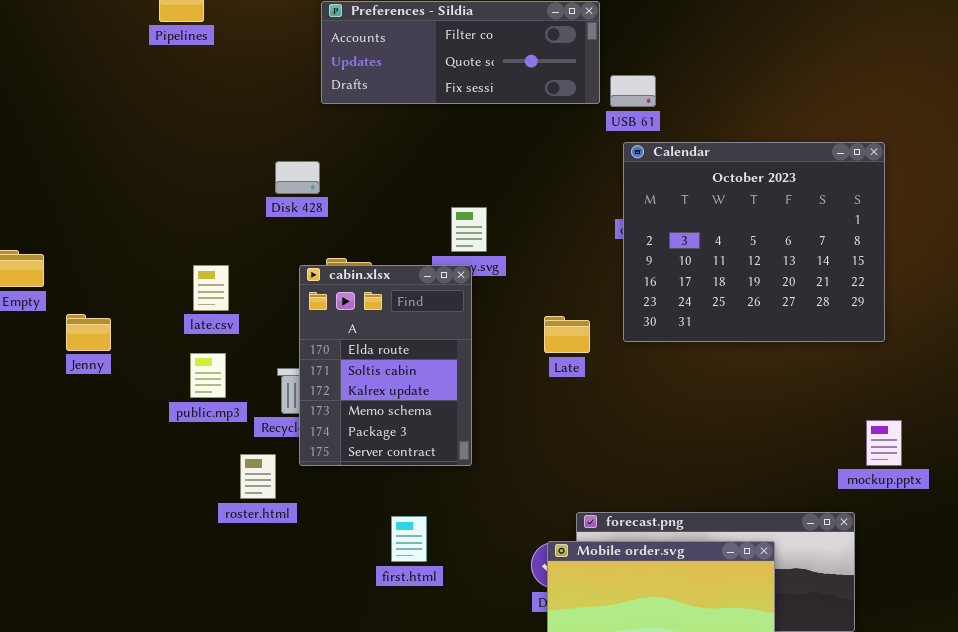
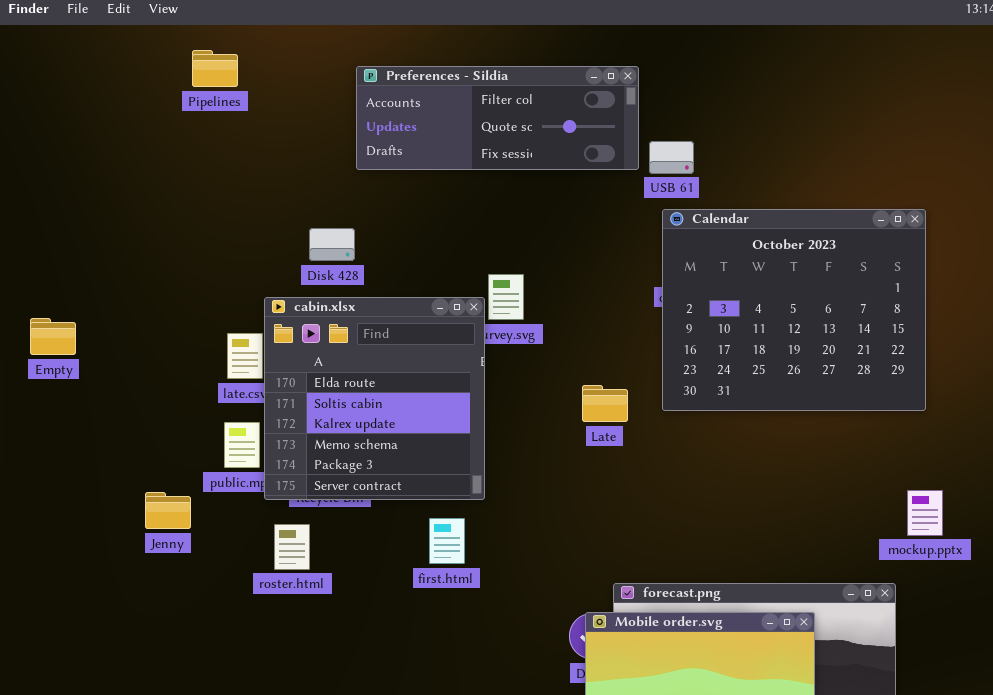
cabin.xlsx: [299,265,472,466] -> [264,297,485,500], moved, resized
Jenny: [66,314,111,351] -> [145,492,191,529], moved
first.html: [391,516,427,562] -> [429,518,465,564], moved

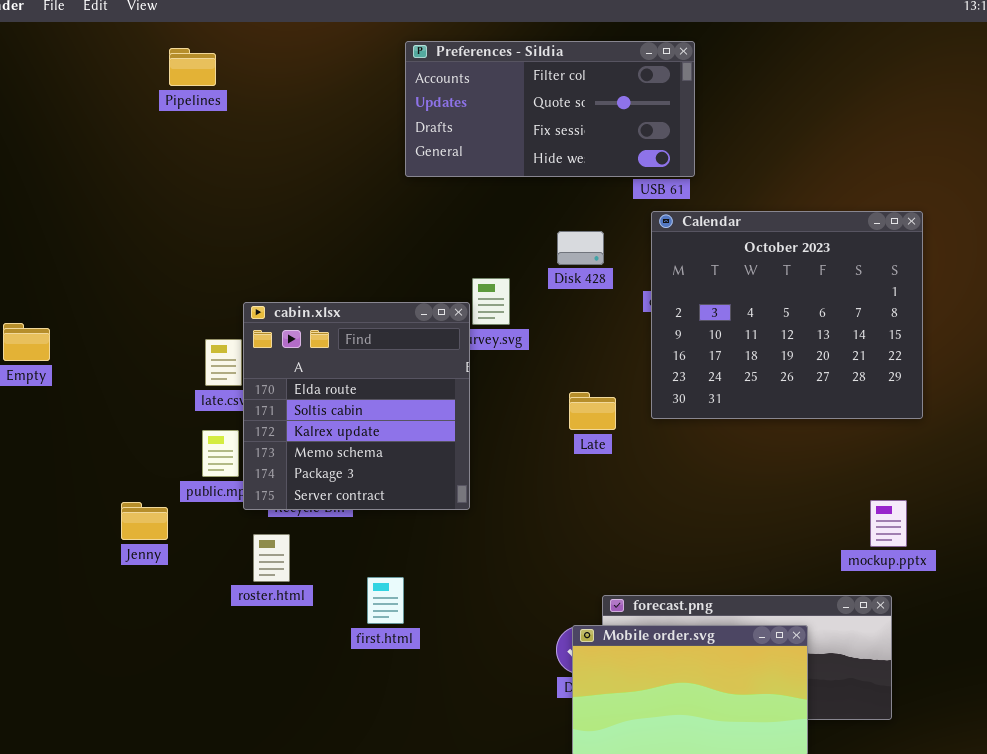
Preferences - Sildia: [356,66,639,170] -> [405,41,695,177], moved, resized
Disk 428: [309,228,355,261] -> [557,231,604,265], moved
mockup.pptx: [907,490,943,536] -> [870,500,907,547], moved
first.html: [429,518,465,564] -> [367,577,404,624], moved

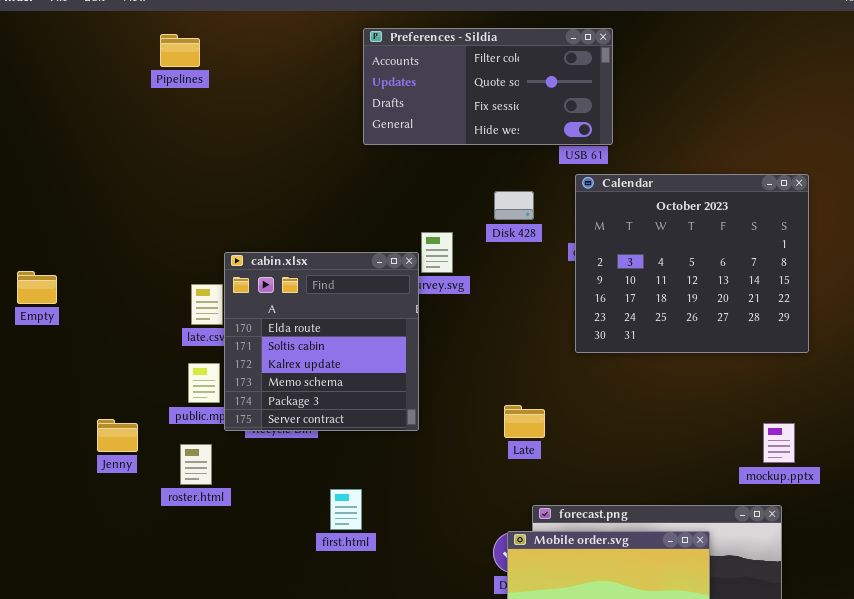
Late: [569,392,616,430] -> [504,405,545,438], moved
Jenny: [121,502,168,540] -> [97,419,138,452], moved
roster.html: [253,534,290,582] -> [180,444,212,485], moved

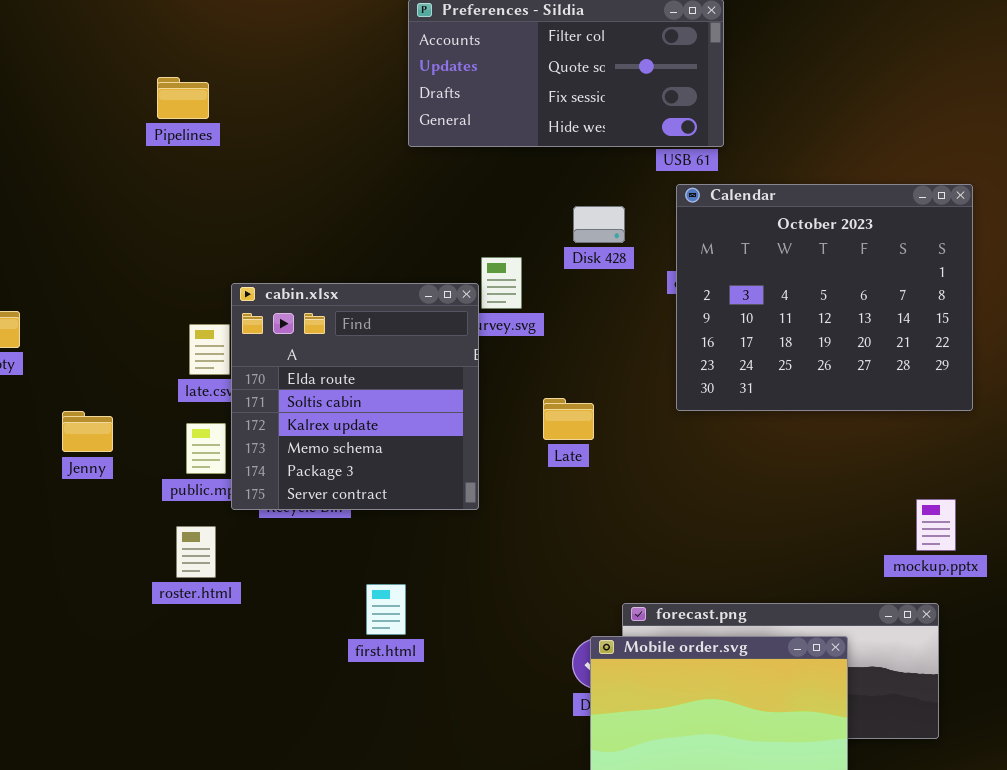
Pipelines: [160,34,200,67] -> [157,77,209,119], moved
Late: [504,405,545,438] -> [543,398,594,440], moved
Jenny: [97,419,138,452] -> [62,411,113,452], moved

